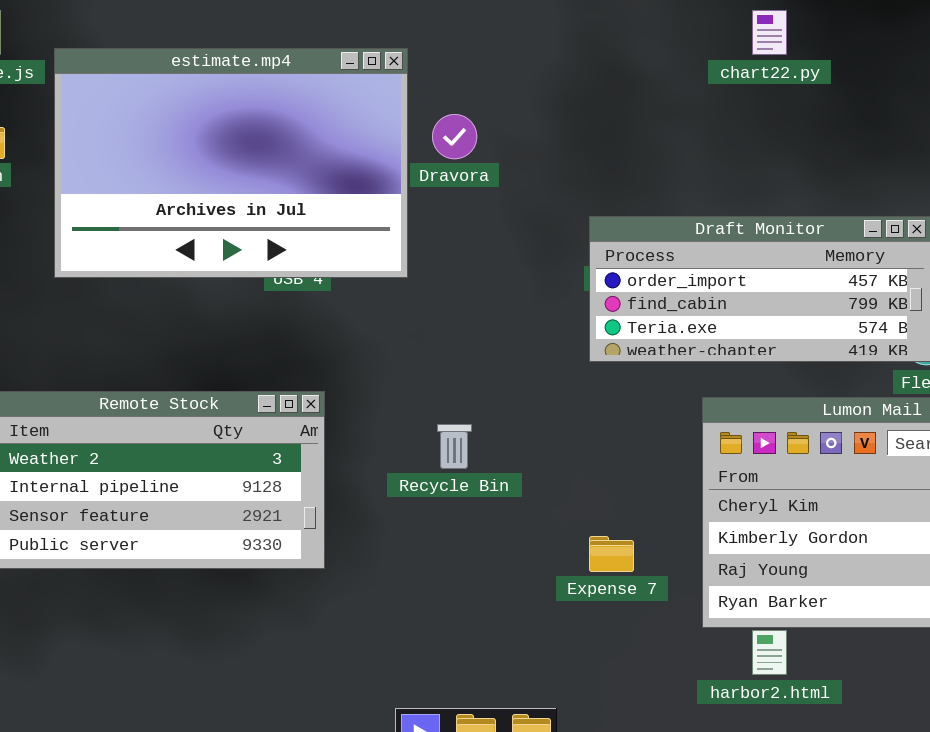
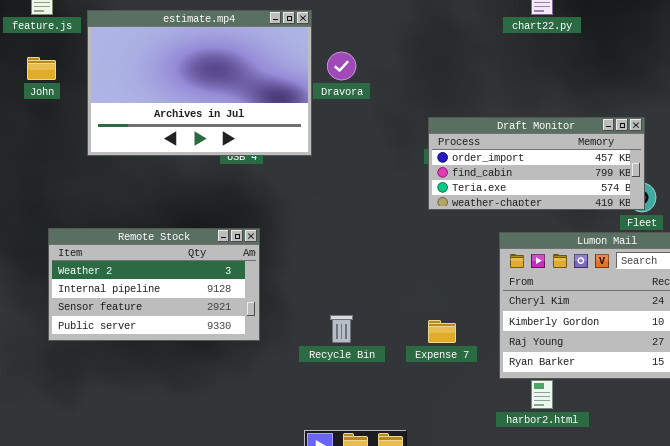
Recycle Bin: [437,424,472,469] -> [330,315,353,343], moved

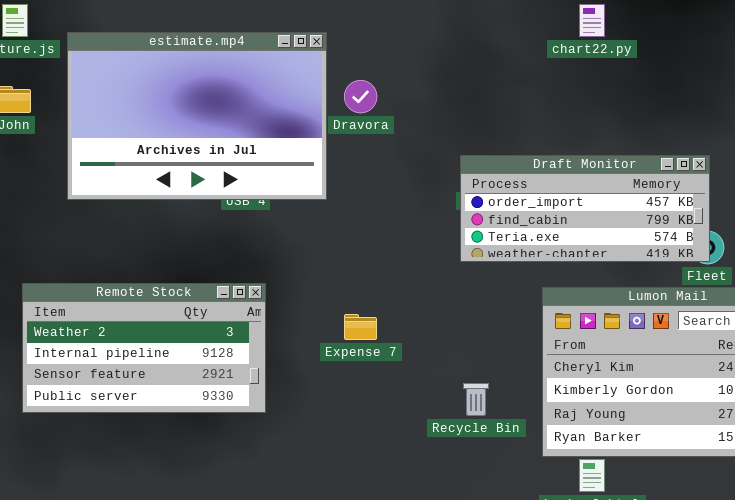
Recycle Bin: [330,315,353,343] -> [463,383,489,416], moved
Expense 7: [428,320,456,343] -> [344,314,377,340], moved

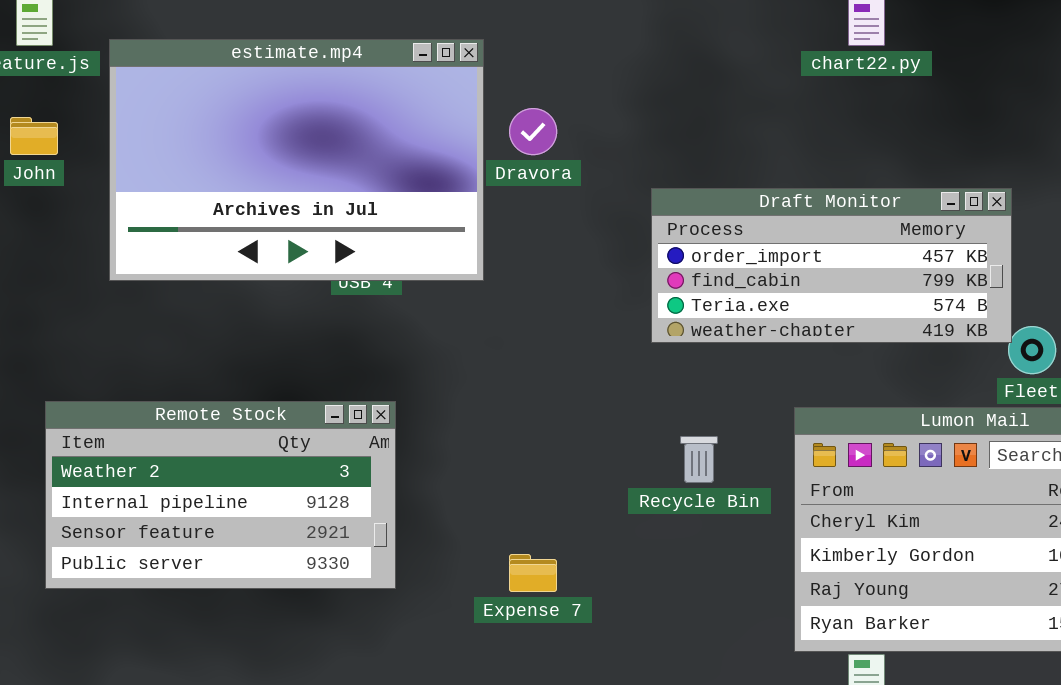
Draft Monitor: [460,155,710,262] -> [651,188,1012,343], moved
Expense 7: [344,314,377,340] -> [509,554,557,592], moved
Recycle Bin: [463,383,489,416] -> [680,436,718,483], moved

